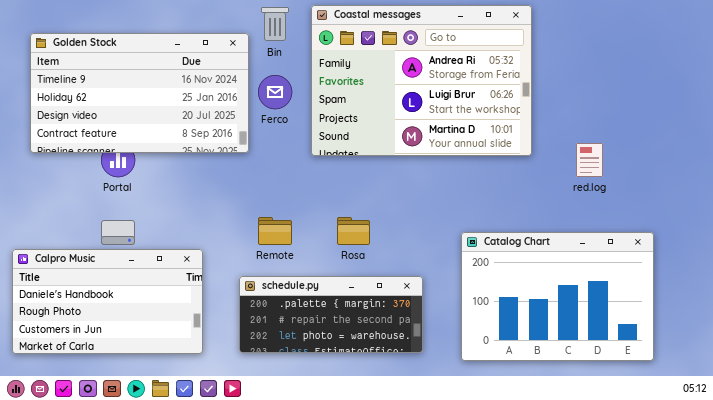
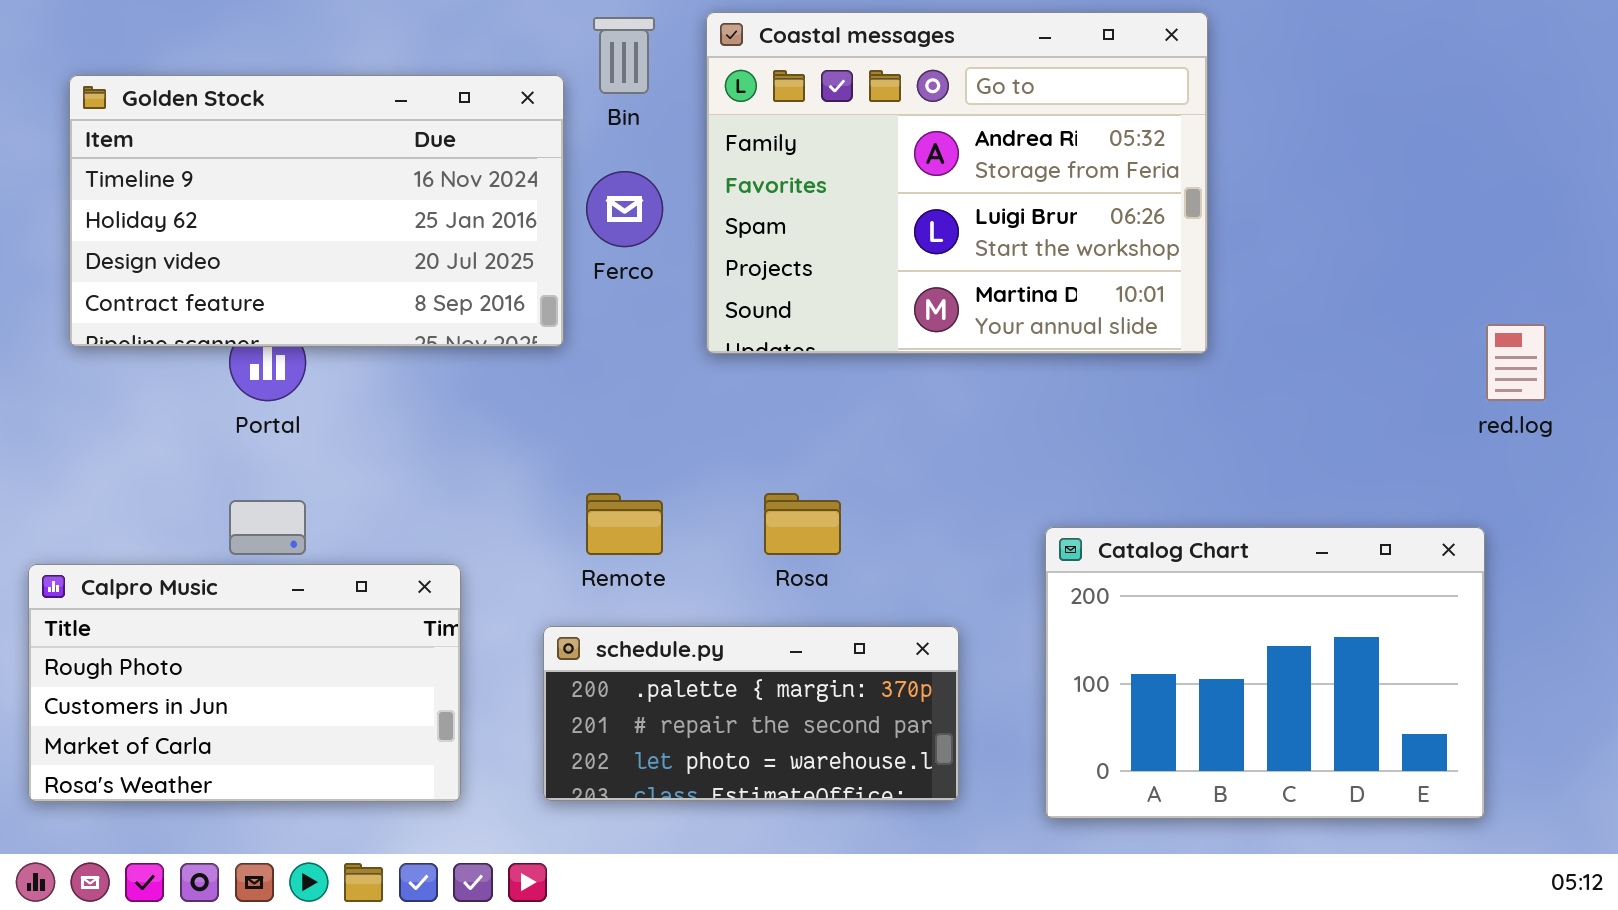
red.log: [576,143,603,177] -> [1486,324,1546,401], moved
Calpro Music: [12,249,203,354] -> [28,564,461,802], scrolled down 1 row

